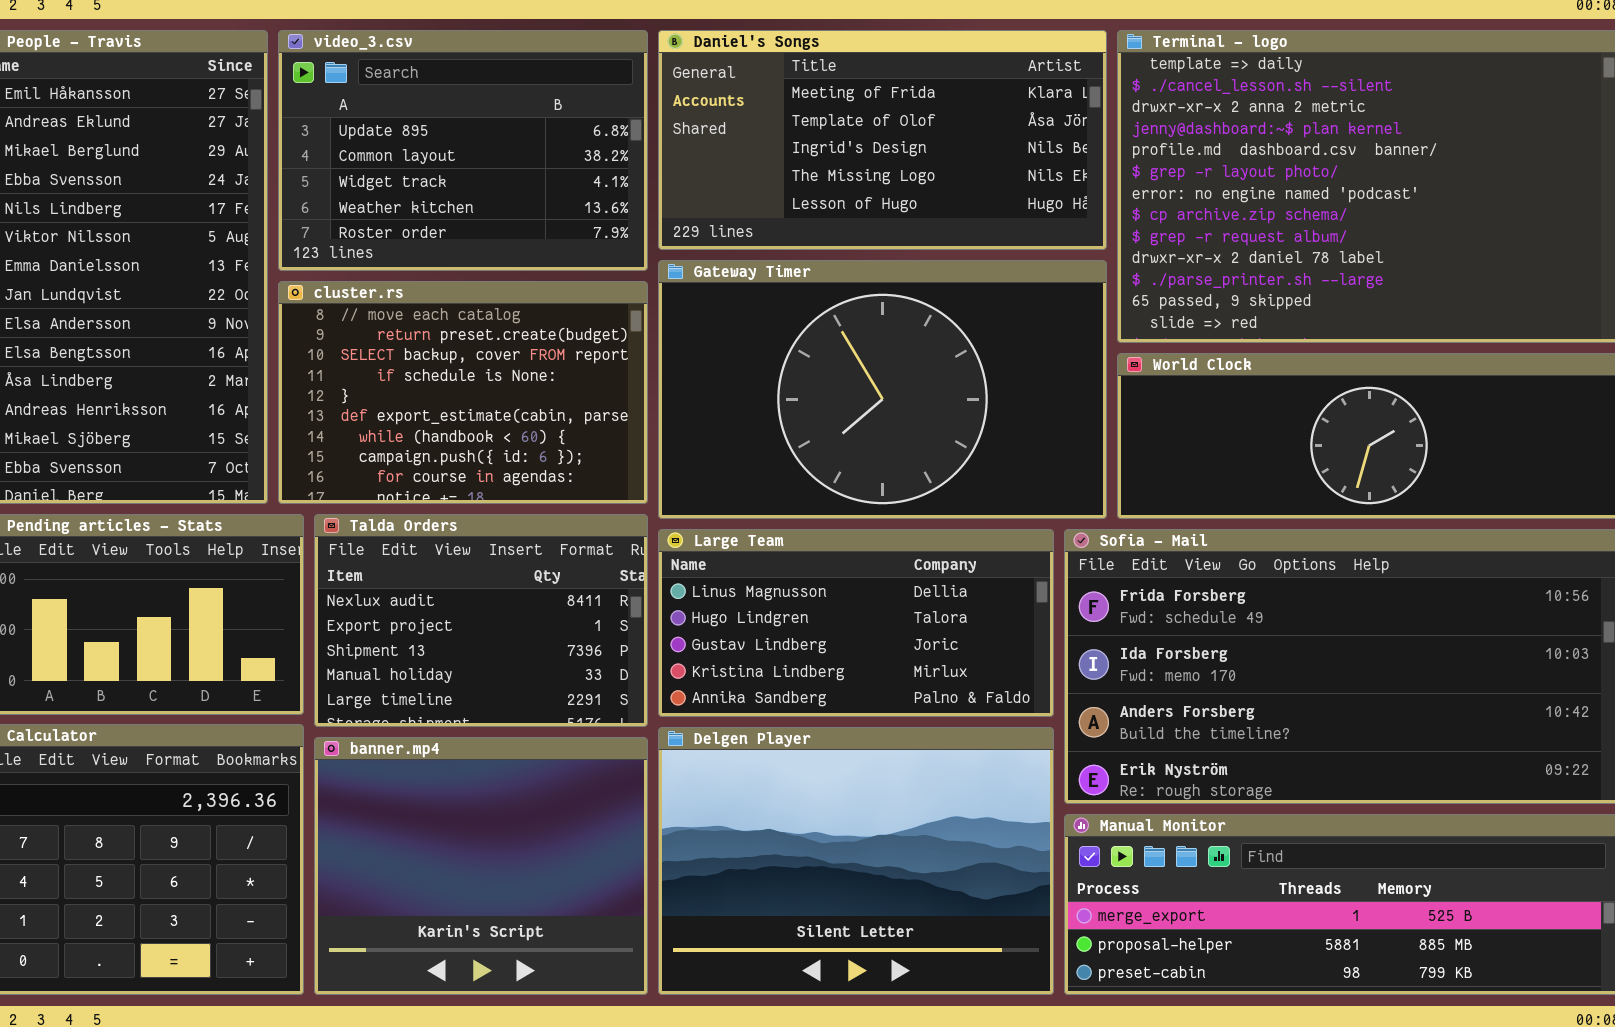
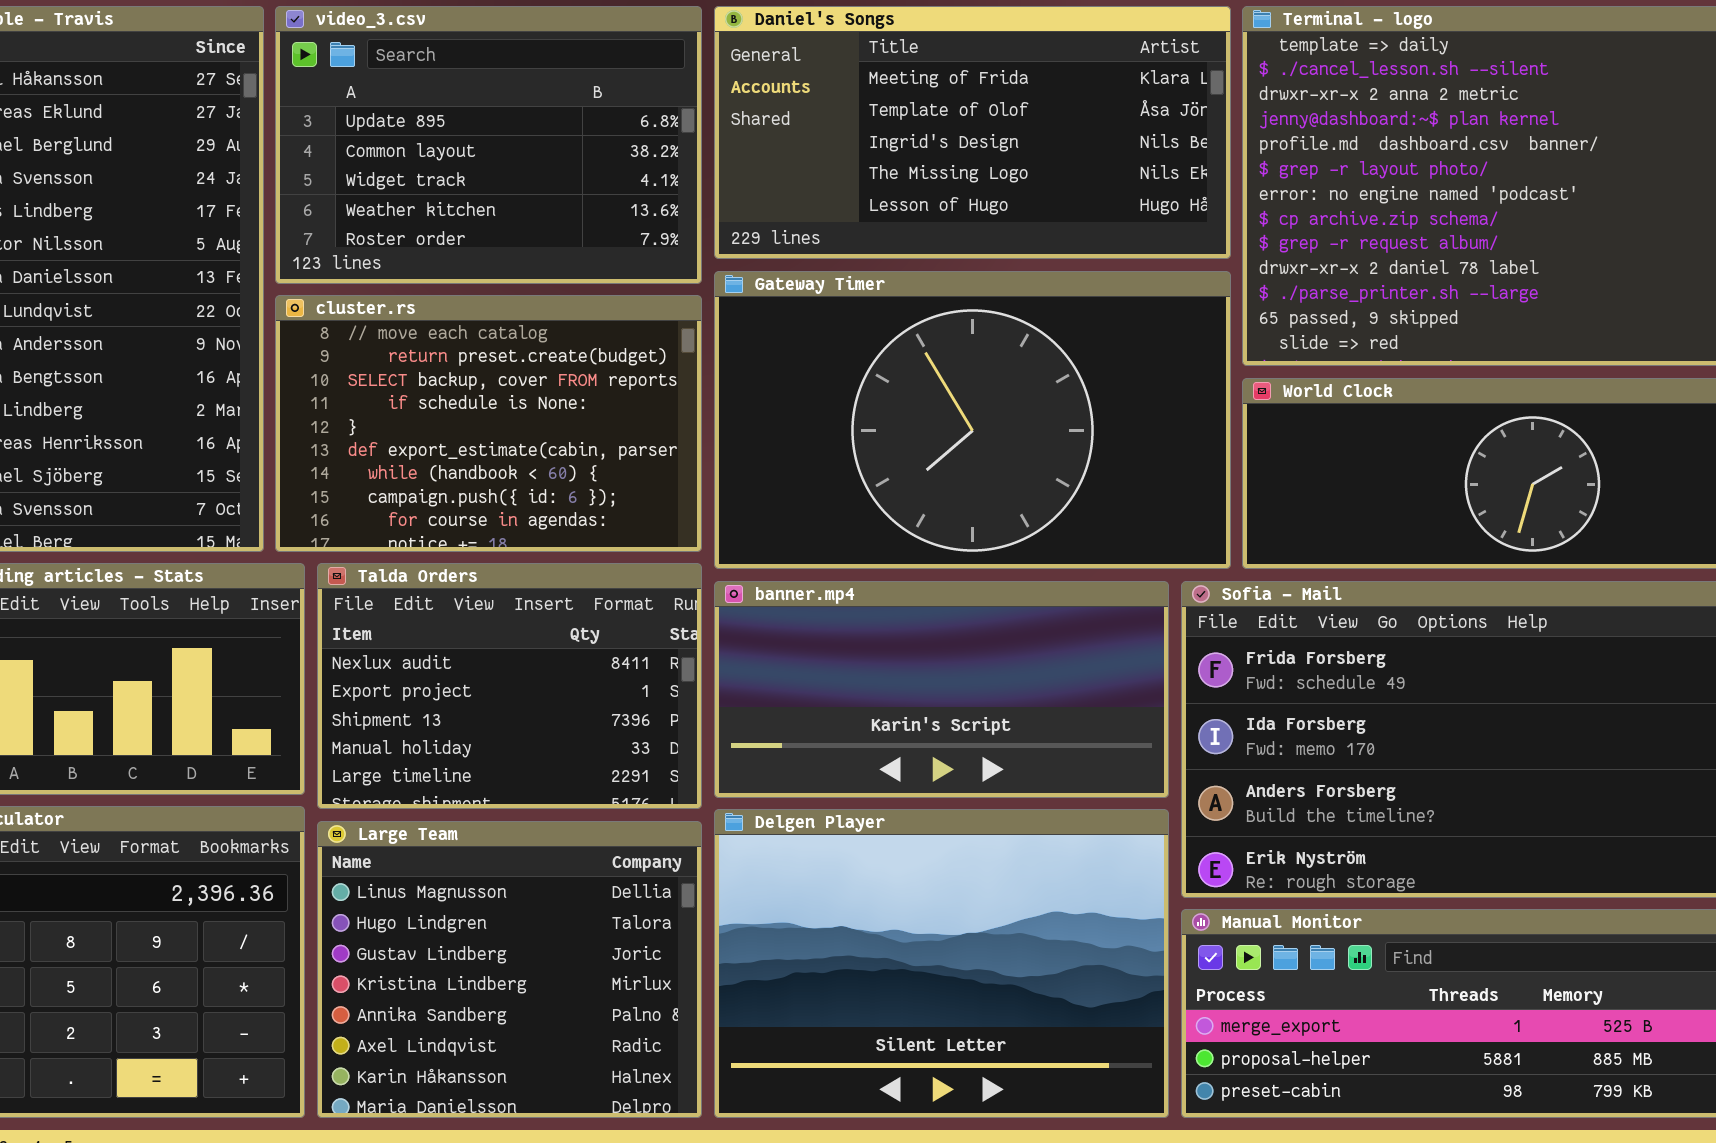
Large Team: [658,529,1054,717] -> [317,821,702,1118], moved, resized
banner.mp4: [314,737,648,995] -> [714,581,1169,798], moved, resized

